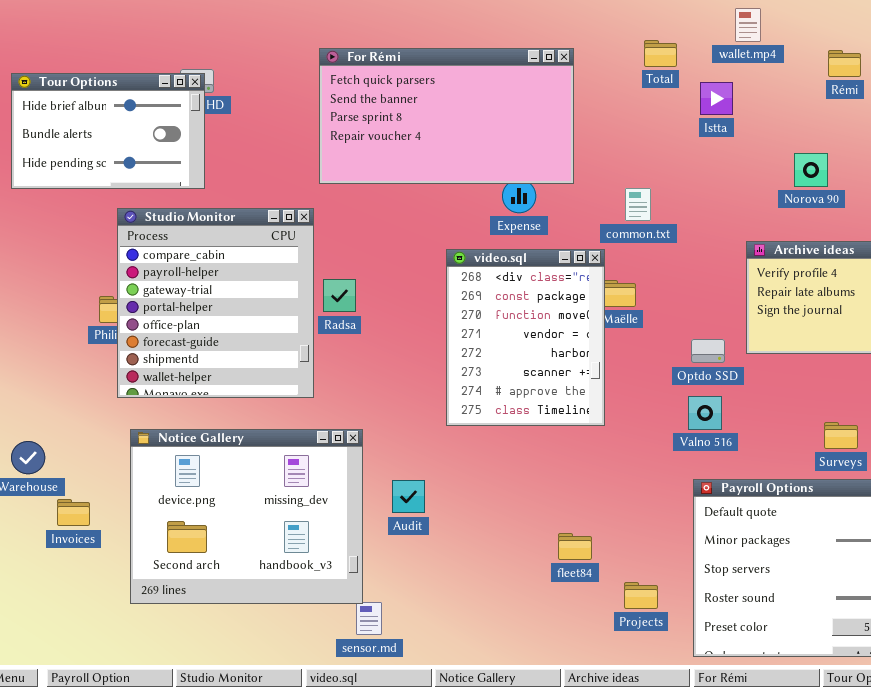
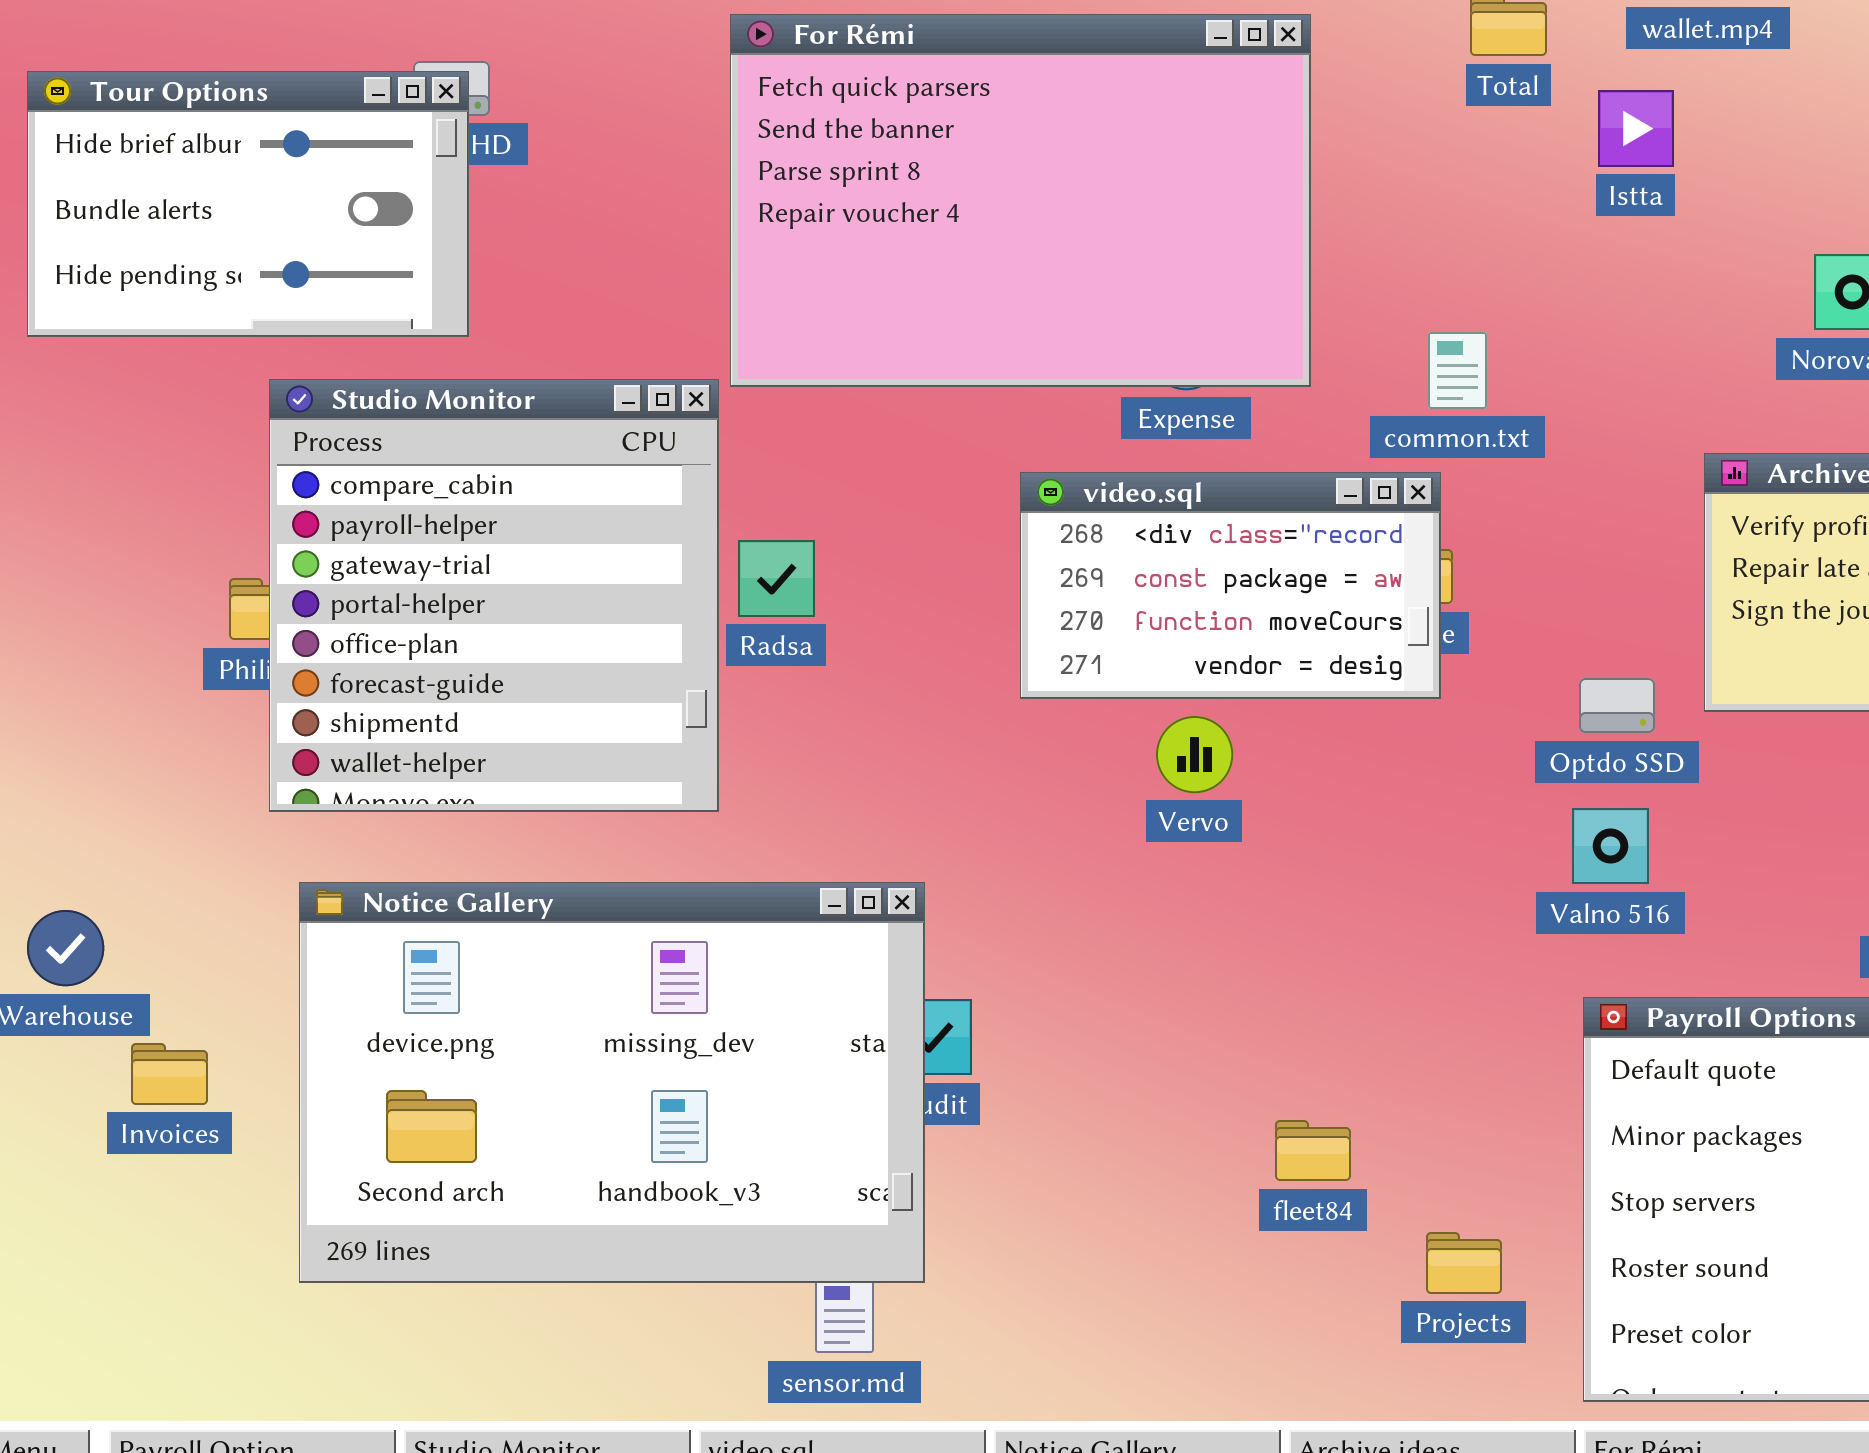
For Rémi: [319,48,574,184] -> [730,14,1311,387], resized
video.sql: [446,249,605,426] -> [1020,472,1441,699], resized
Notice Gallery: [130,429,363,604] -> [299,882,925,1283], resized

